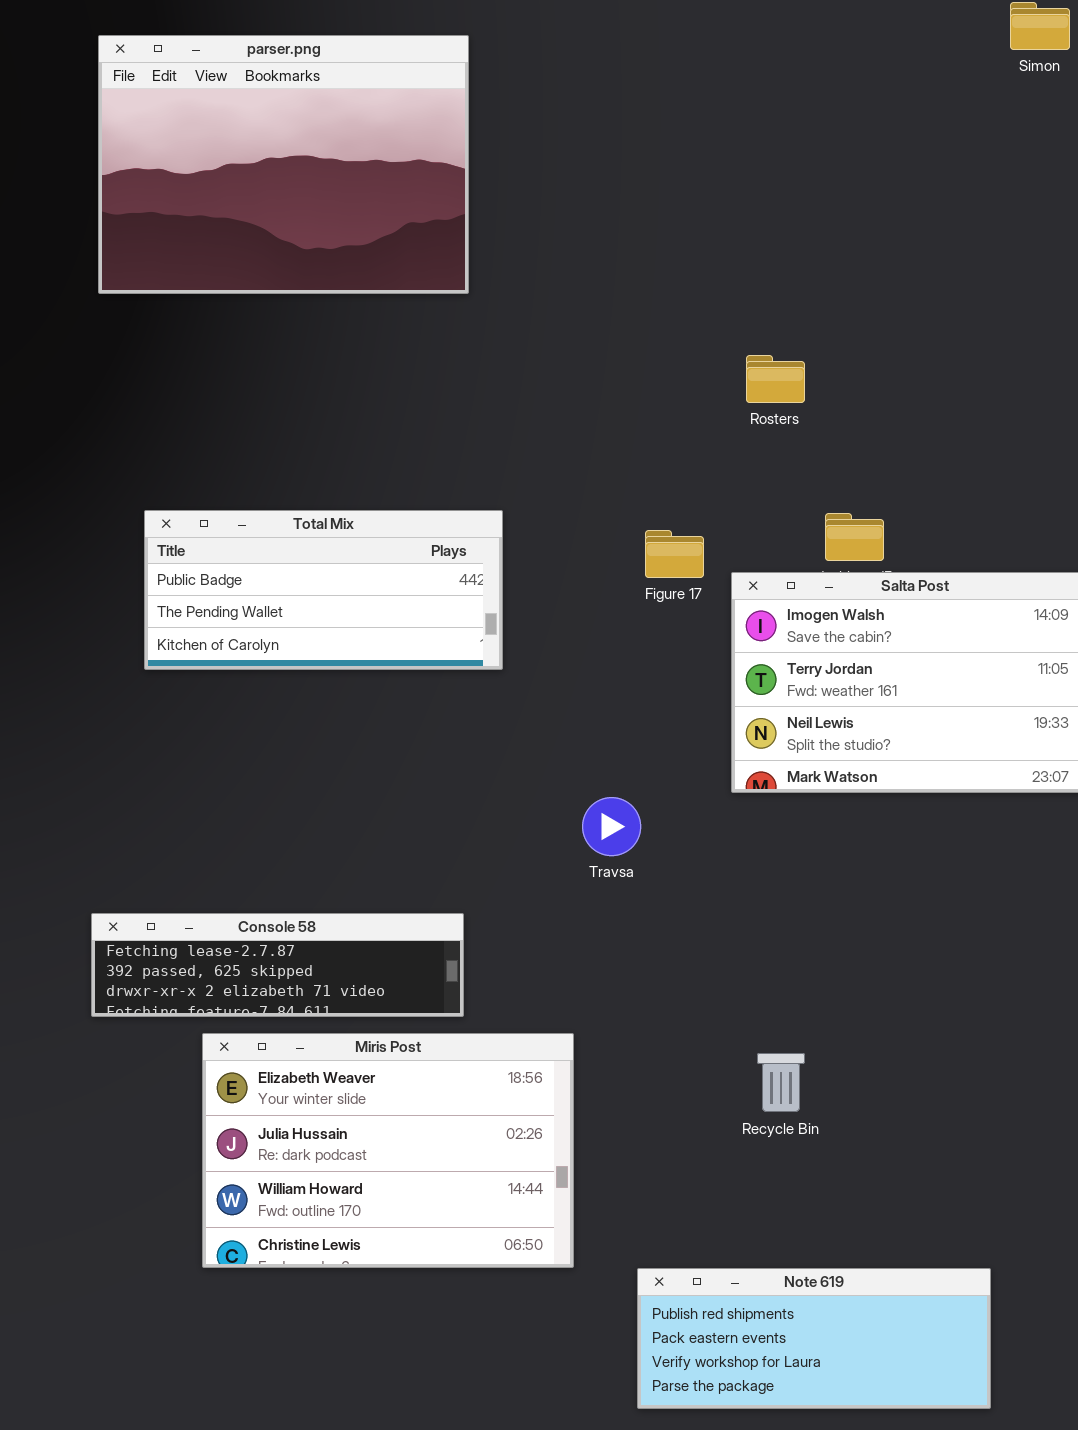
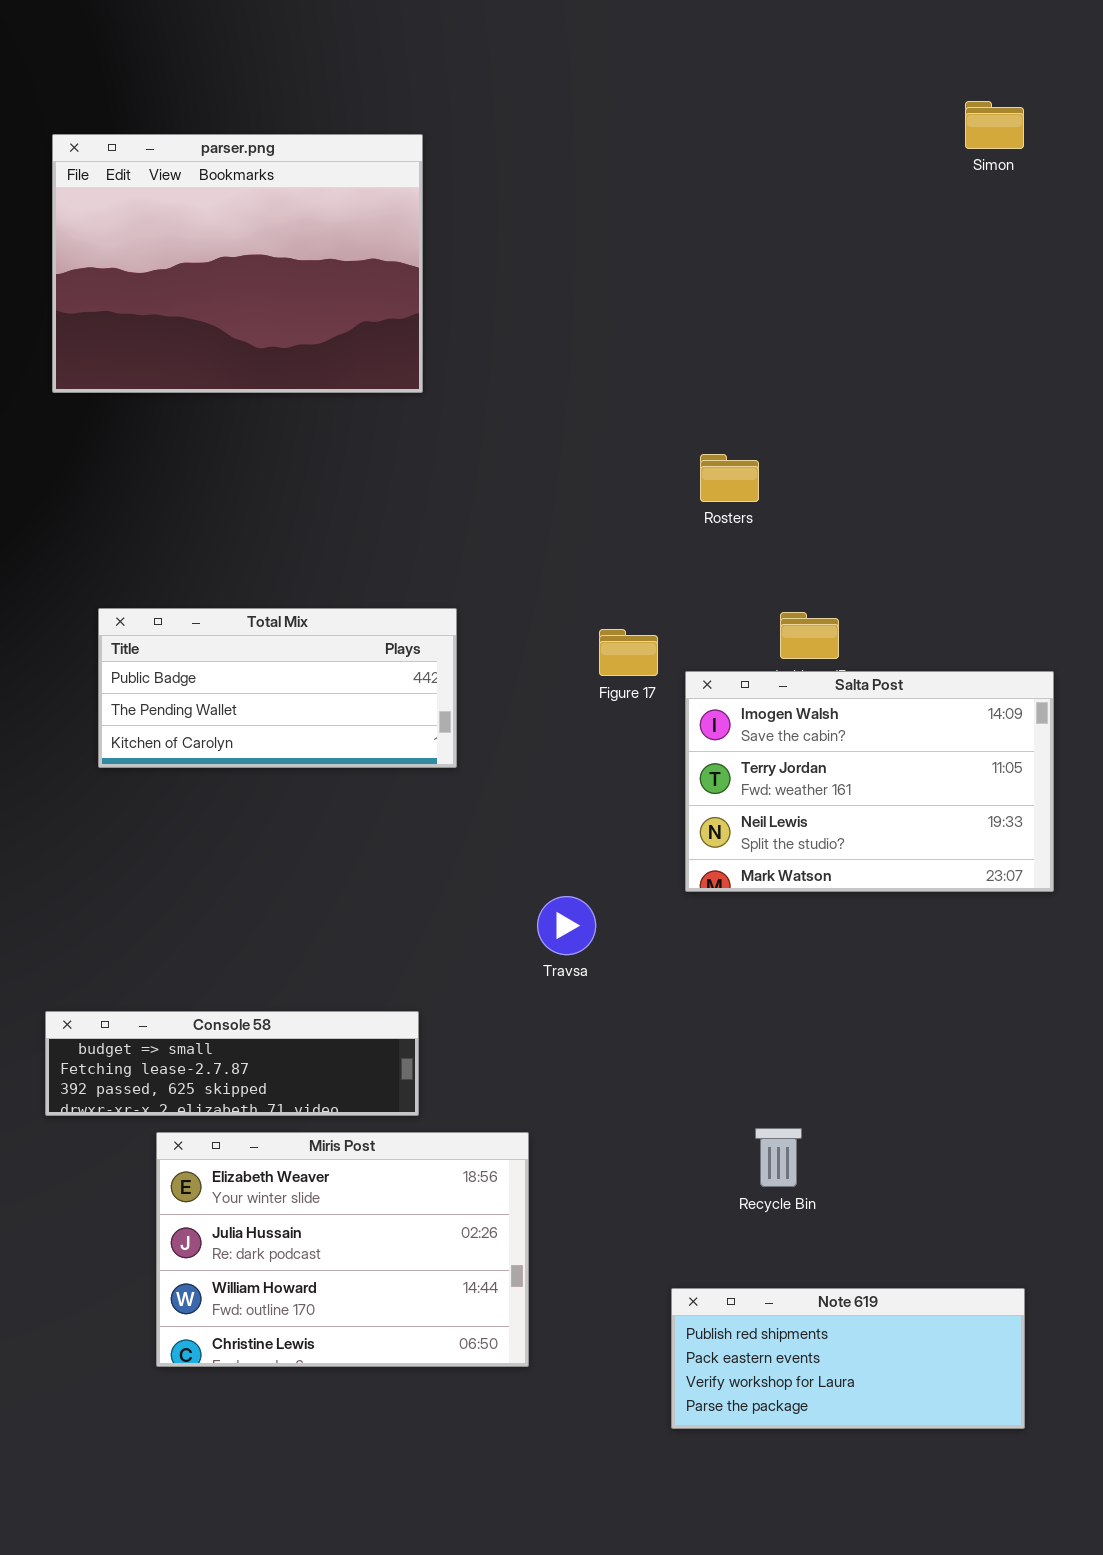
Console 58: [91,913,464,1017] -> [45,1011,419,1116], scrolled up 1 row
Recycle Bin: [757,1053,805,1112] -> [755,1128,802,1187], moved
Note 619: [637,1268,991,1409] -> [671,1288,1025,1429], moved

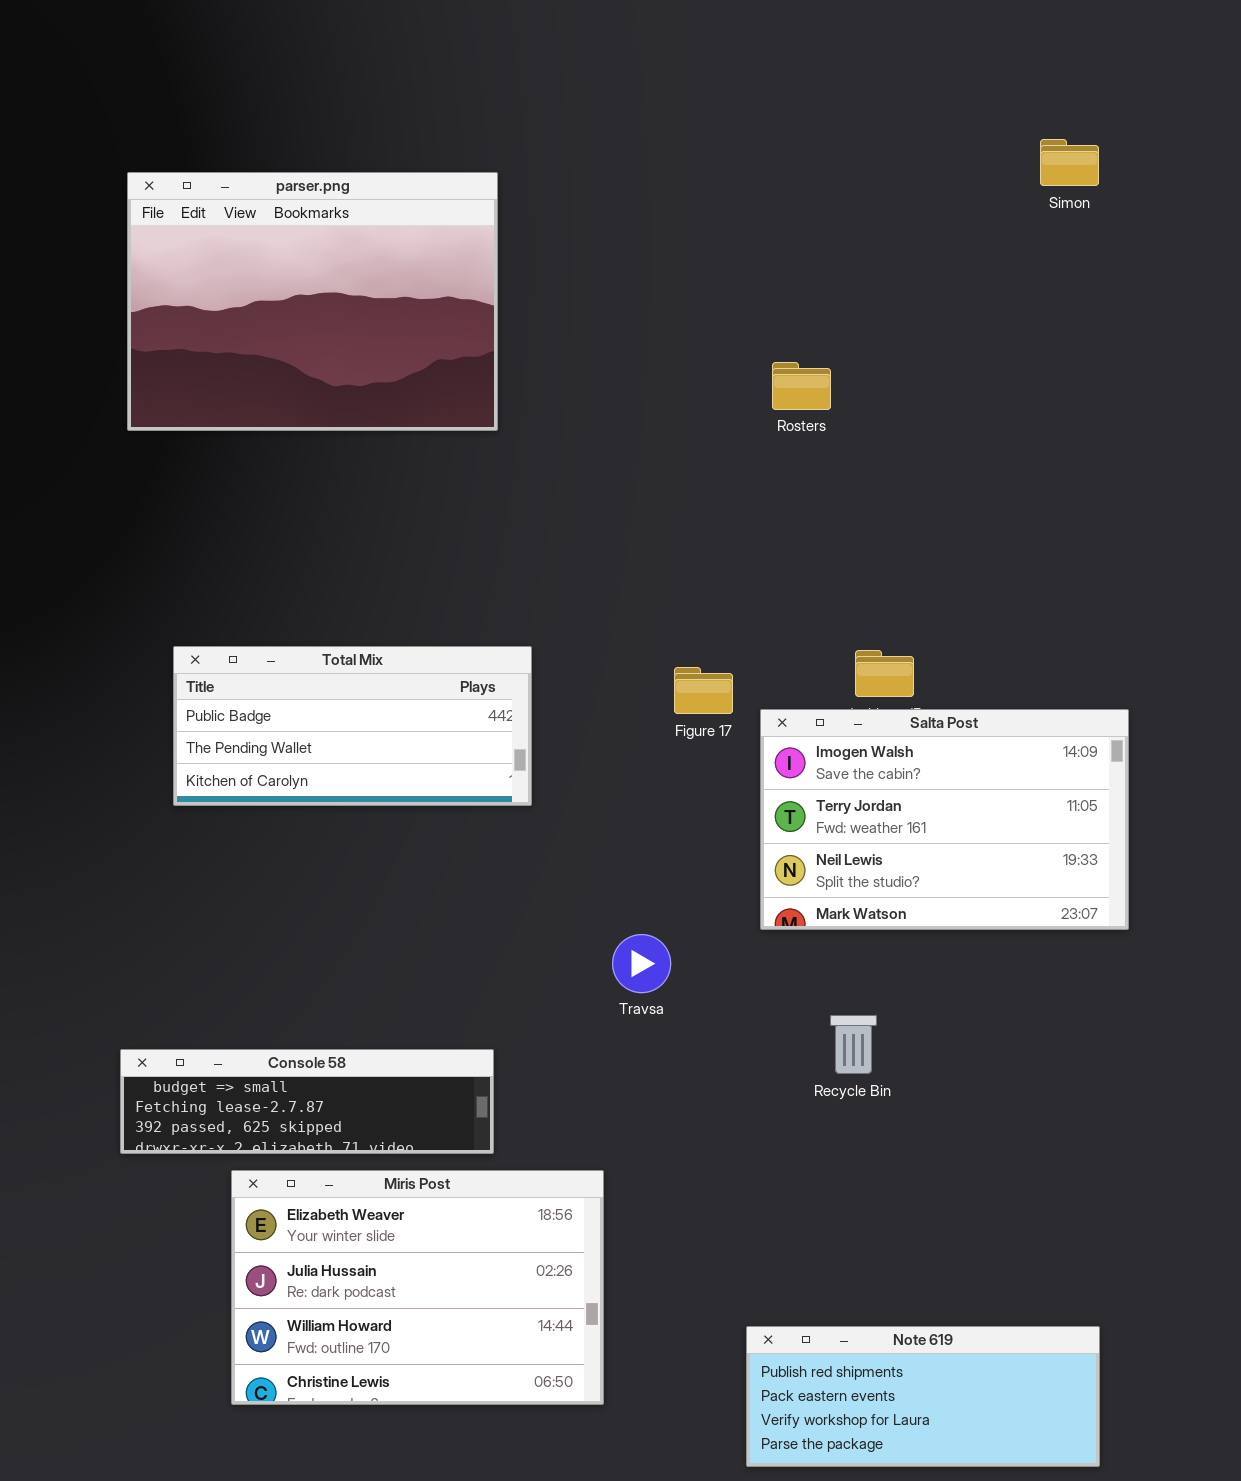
Rosters: [700,454,759,502] -> [772,362,831,410], moved
Recycle Bin: [755,1128,802,1187] -> [830,1015,877,1074], moved

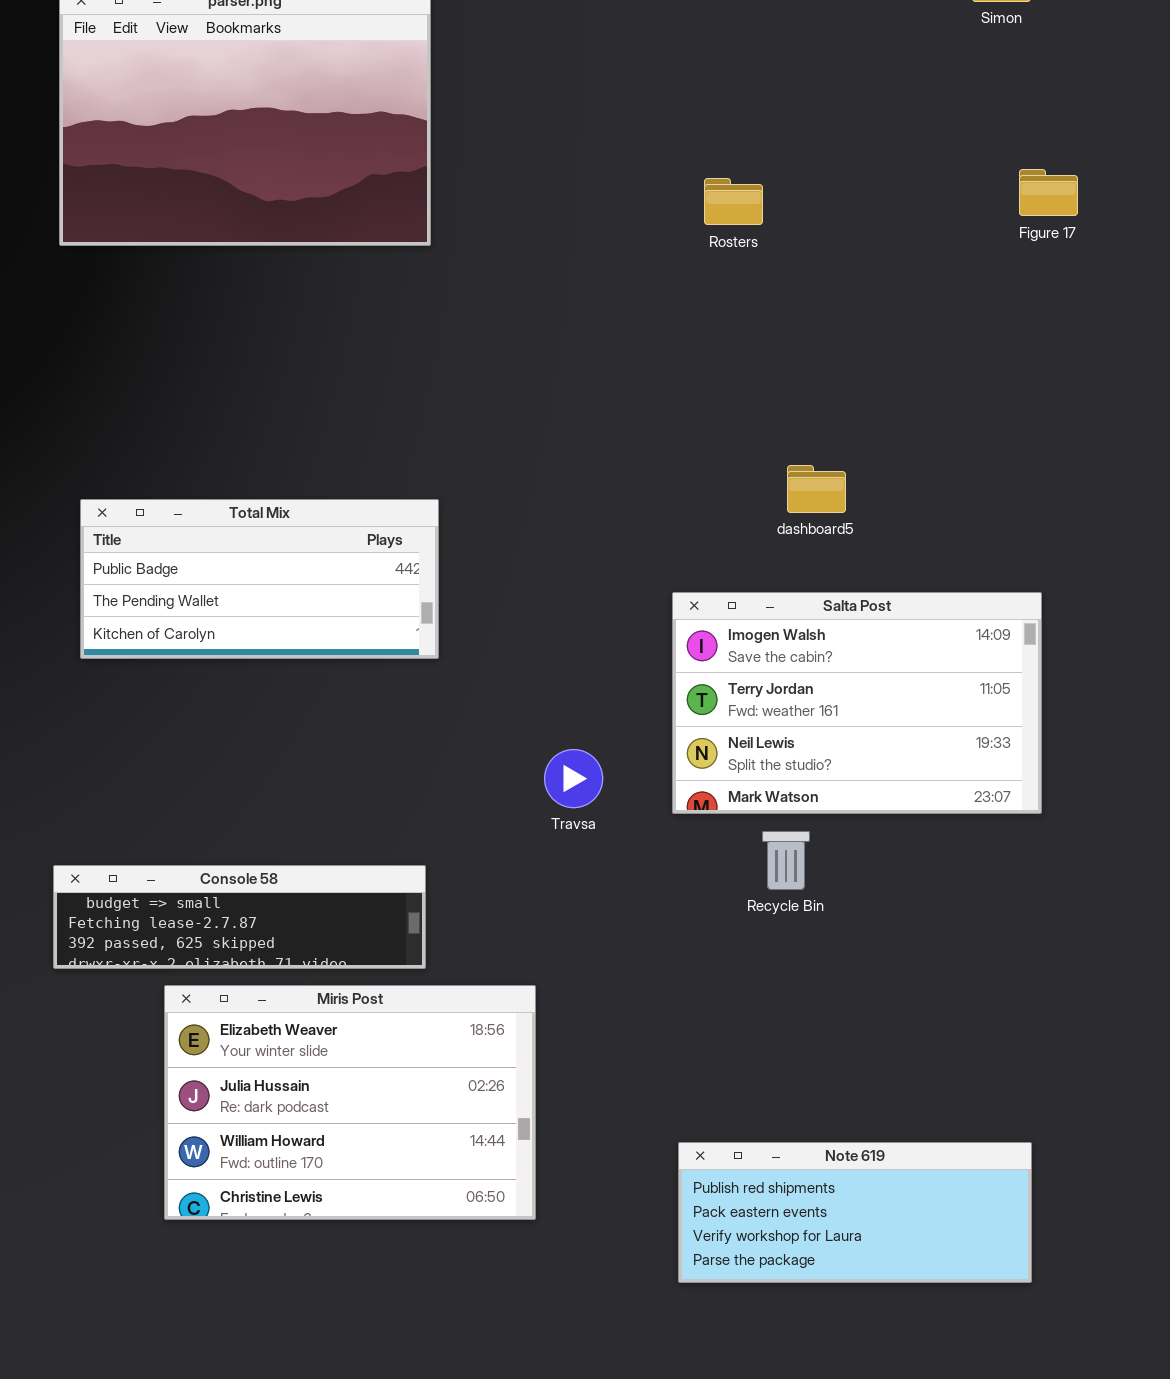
Total Mix: [173,646,532,806] -> [80,499,439,659], moved
Figure 17: [674,667,733,714] -> [1019,169,1078,216], moved
Salta Post: [760,709,1129,930] -> [672,592,1042,814], moved

